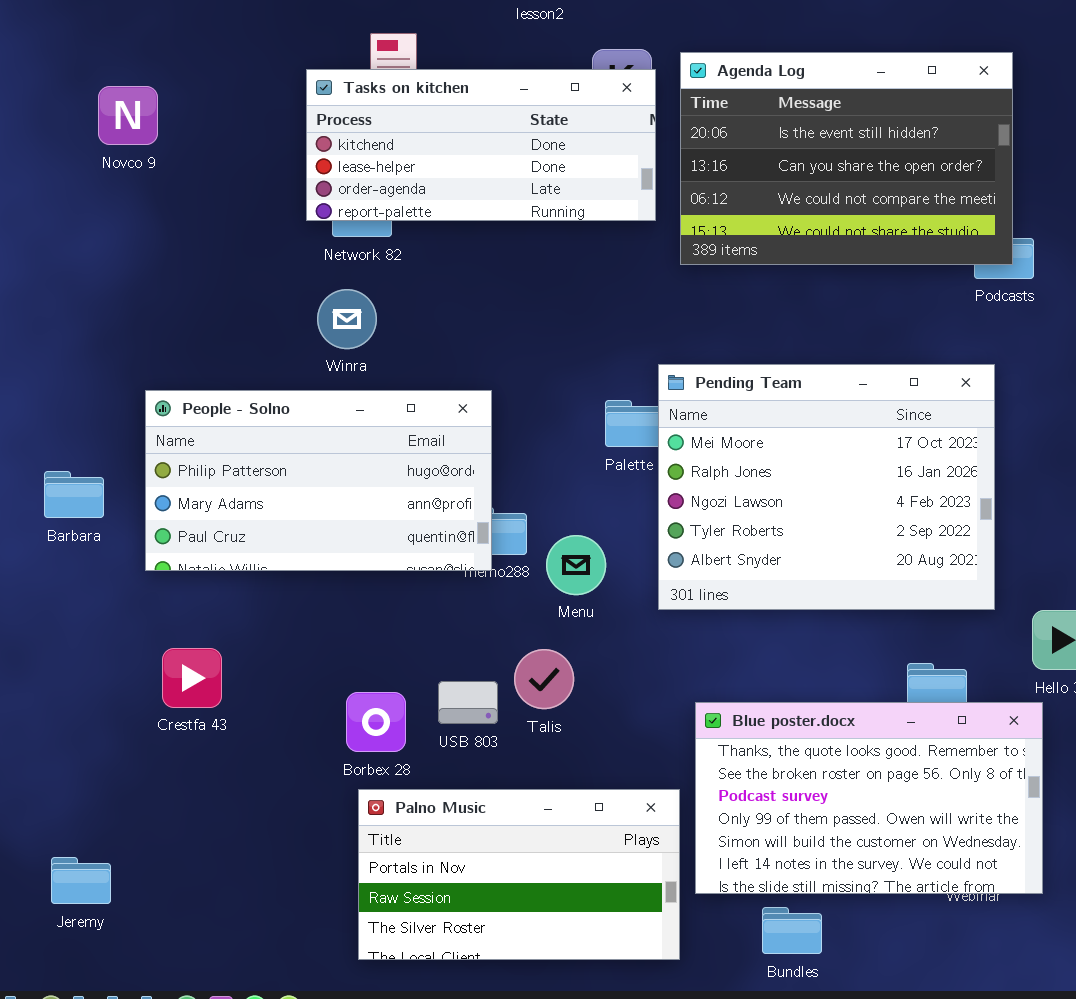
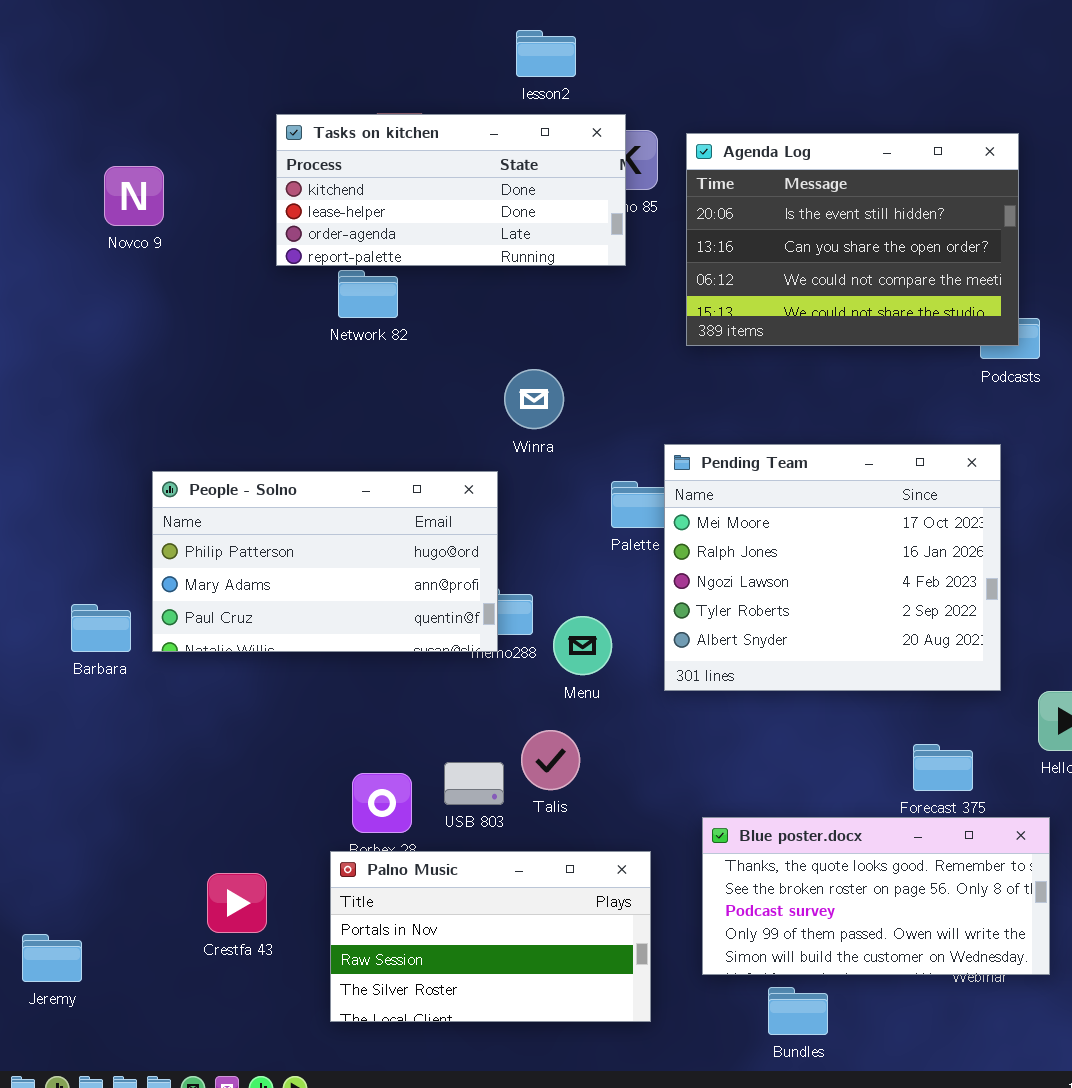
Tasks on kitchen: [306,69,656,221] -> [276,114,626,266], moved
Winra: [317,289,377,349] -> [504,369,564,429], moved
Barbara: [44,471,104,518] -> [71,604,131,652], moved
Crestfa 43: [162,648,222,708] -> [207,873,267,933], moved
Blue poster.docx: [695,702,1043,894] -> [702,817,1050,975], resized
Palno Music: [358,789,680,960] -> [330,851,651,1022], moved
Jeremy: [51,857,111,904] -> [22,934,82,982], moved

